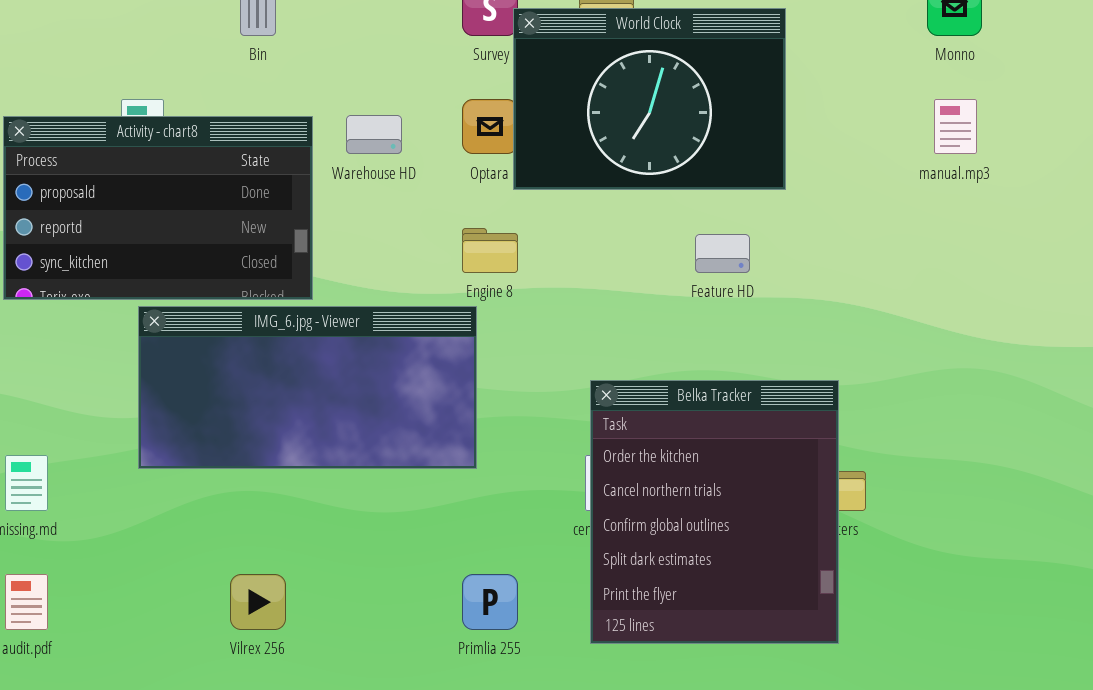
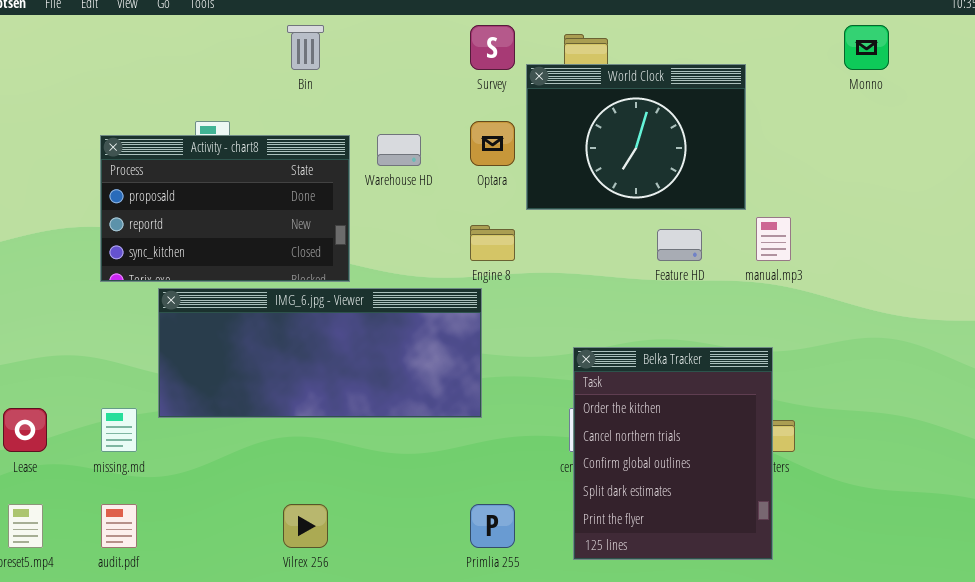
World Clock: [513,8,786,190] -> [526,64,746,210], moved
manual.mp3: [934,99,977,154] -> [756,217,791,261], moved
IMG_6.jpg - Viewer: [138,306,477,469] -> [158,288,482,418], resized

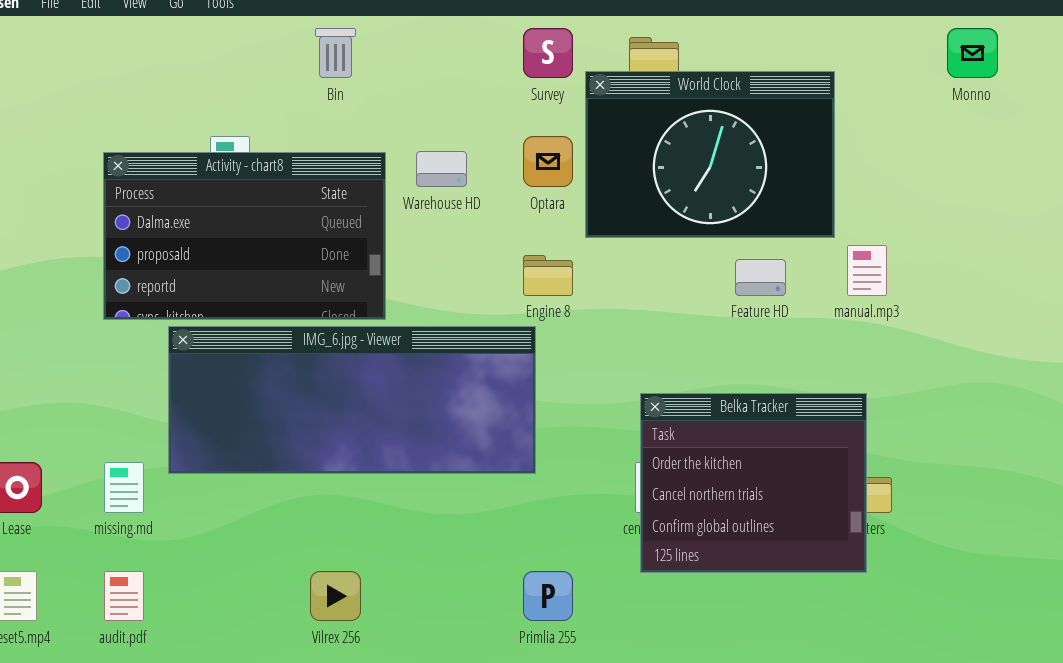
Activity - chart8: [100,135,350,282] -> [103,152,386,320], scrolled up 1 row
Belka Tracker: [573,347,773,560] -> [640,393,867,573], resized

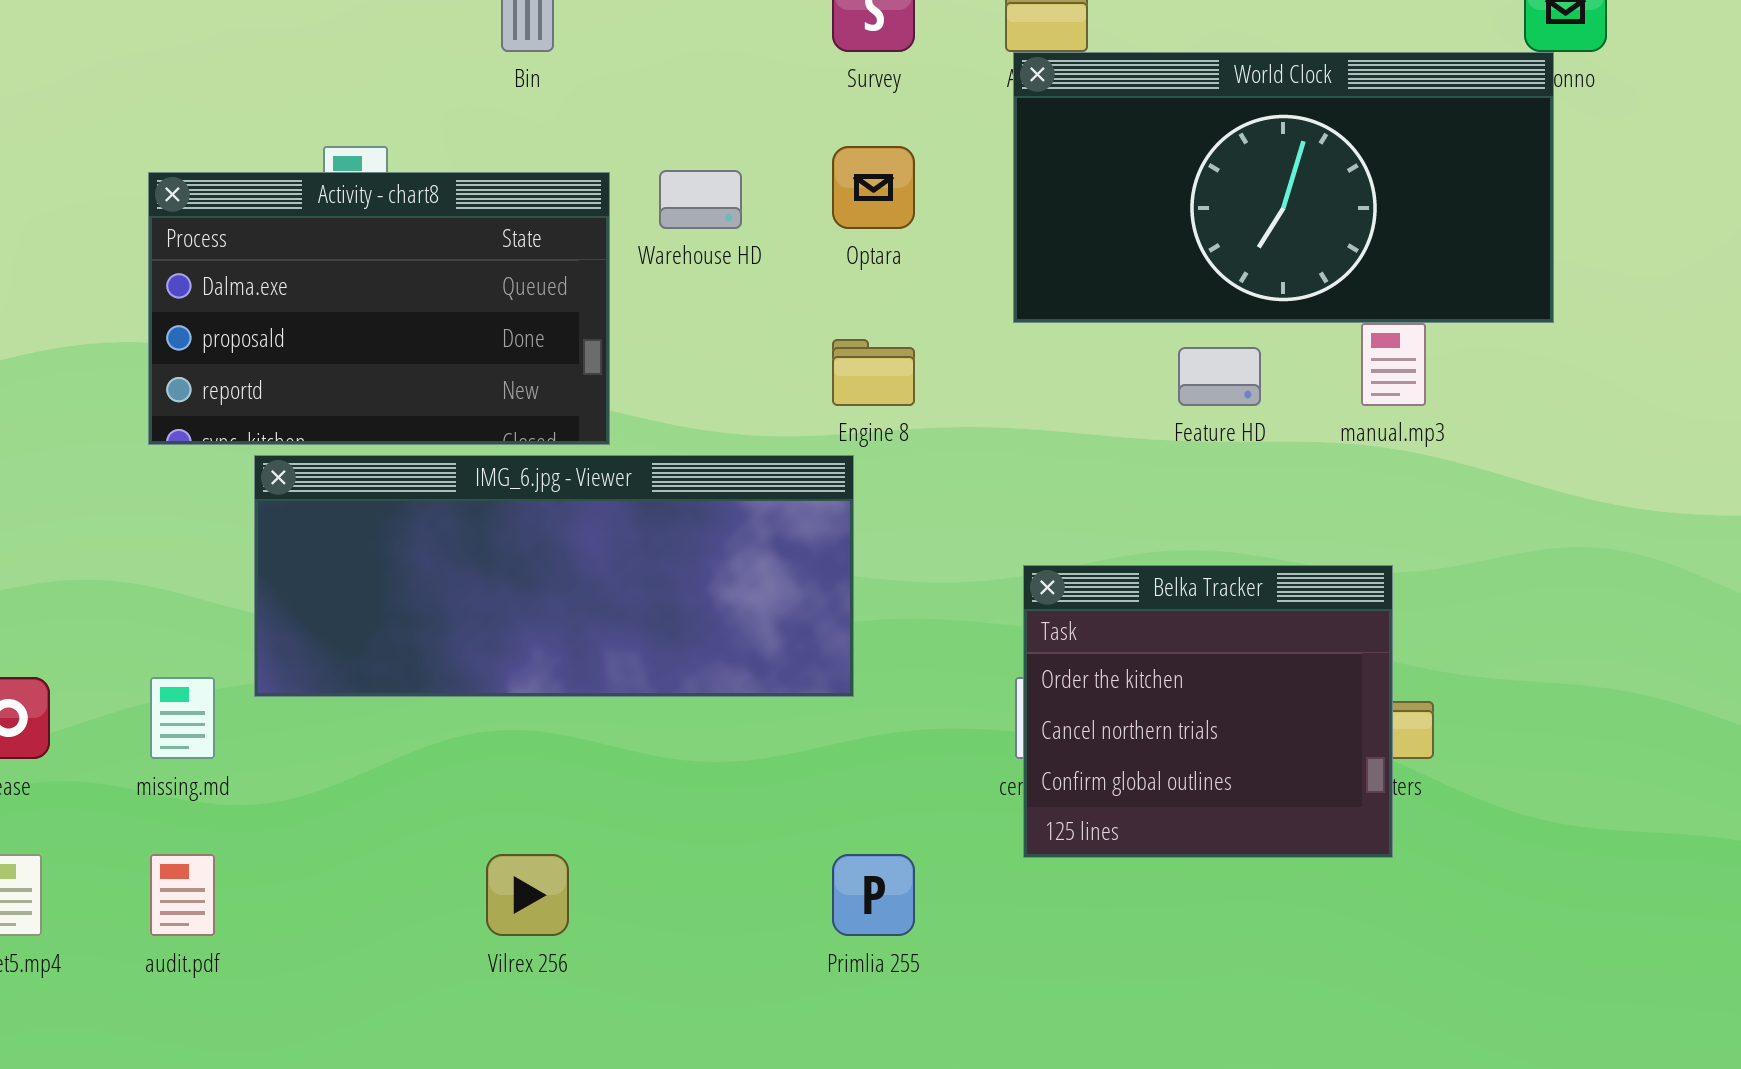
World Clock: [585,71,835,238] -> [1013,52,1554,323], moved, resized

